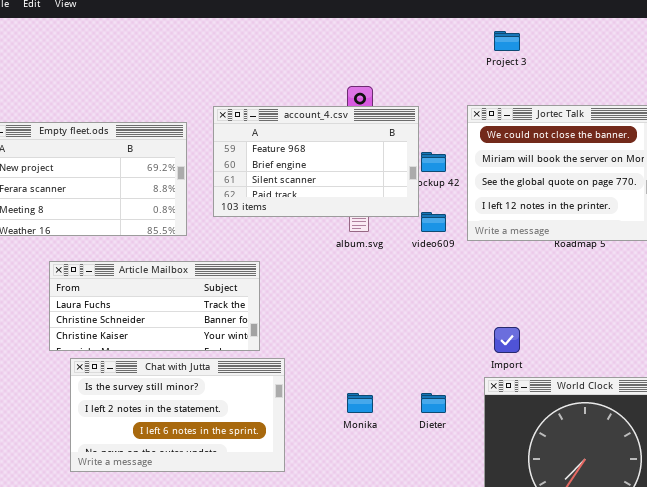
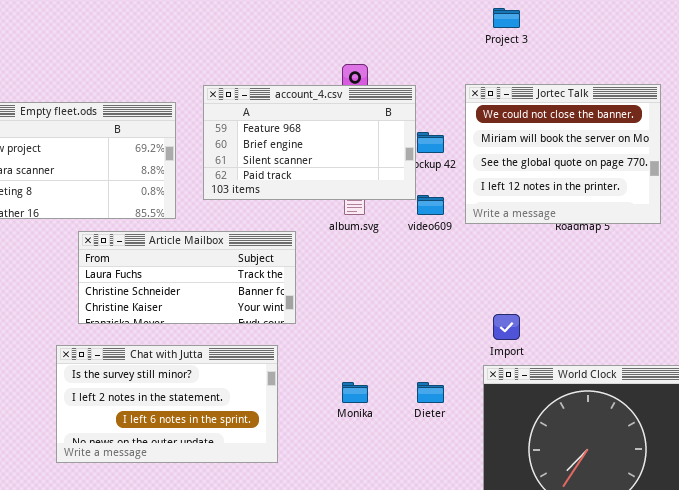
Article Mailbox: [49,261,260,351] -> [78,231,296,324], moved

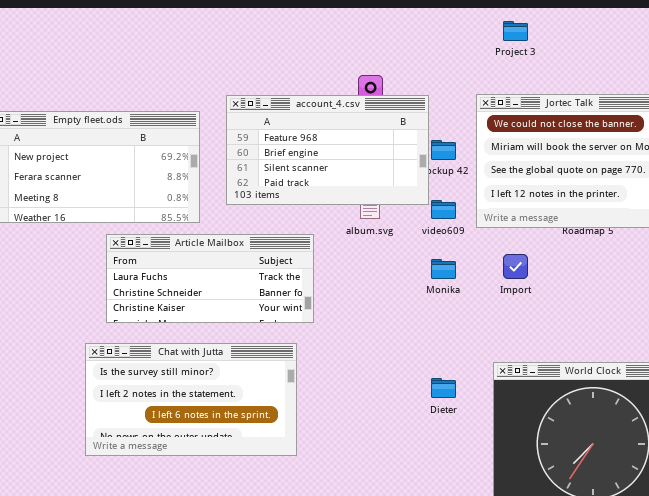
Import: [493,314,520,340] -> [503,254,528,279], moved
Monika: [342,382,368,403] -> [431,259,456,279], moved

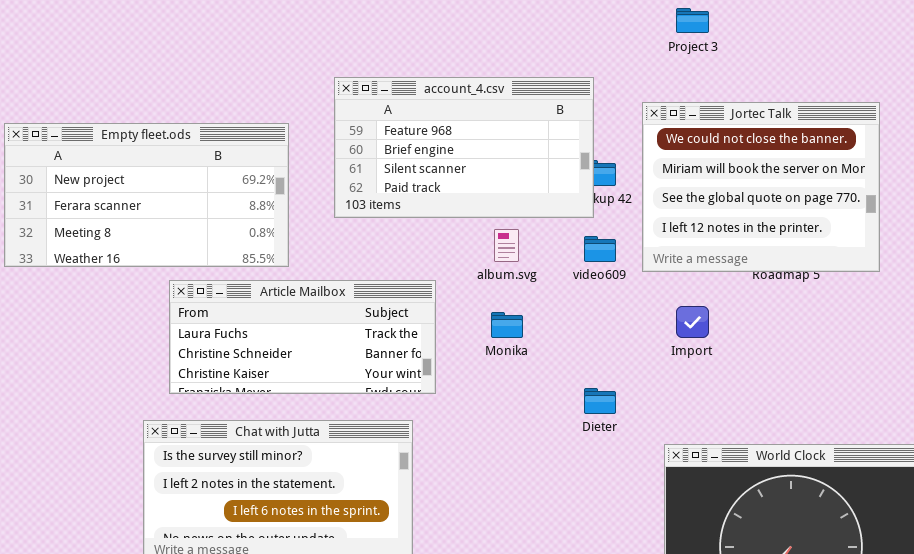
account_4.csv: [226,95,429,205] -> [334,77,594,218], moved
Monika: [431,259,456,279] -> [491,312,523,338], moved
Dieter: [431,378,456,398] -> [584,388,616,414], moved

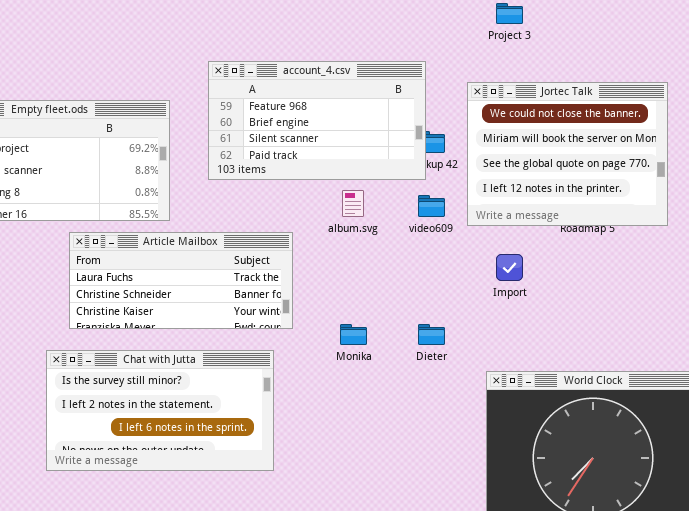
Monika: [491,312,523,338] -> [340,324,367,345], moved

